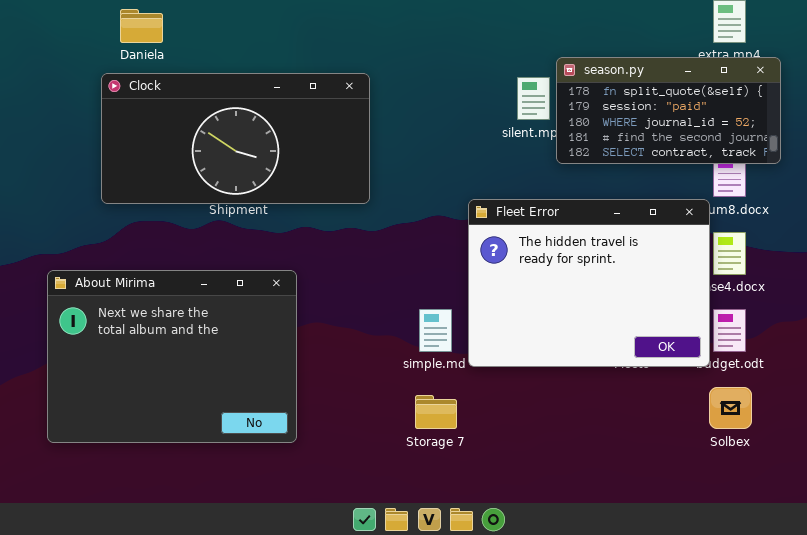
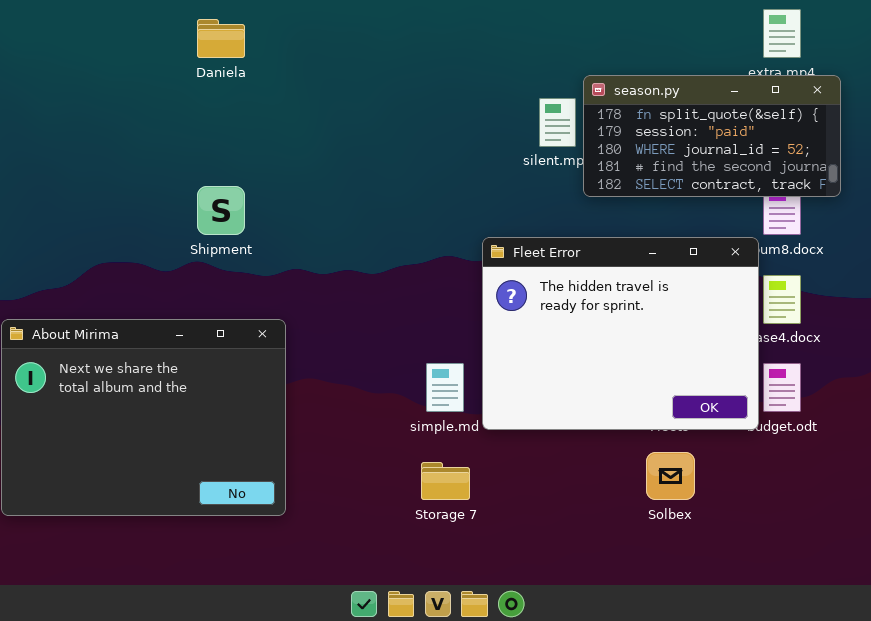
Daniela: [120,9,163,43] -> [197,19,245,58], moved
Clock: [101,73,370,204] -> none, closed
Solbex: [709,387,752,429] -> [646,452,695,500], moved

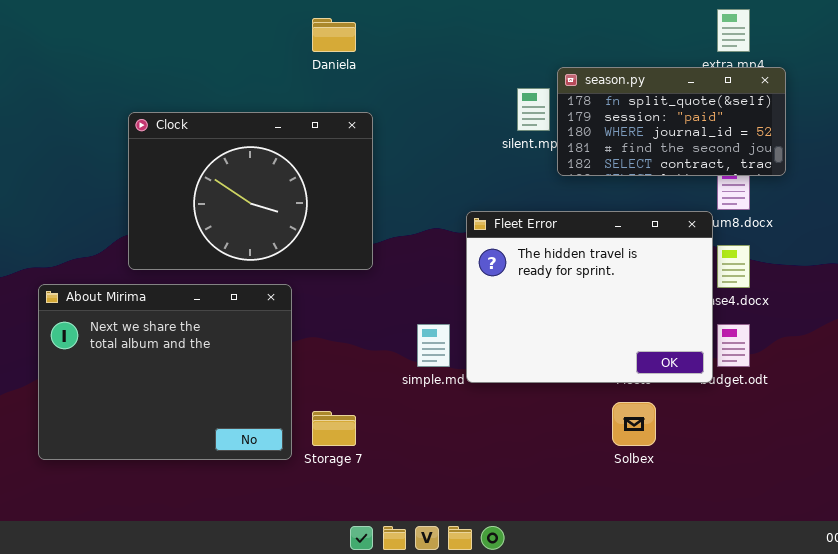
Daniela: [197,19,245,58] -> [312,18,356,52], moved
Clock: none -> [128,112,373,270], opened
Storage 7: [421,462,470,500] -> [312,411,356,446], moved

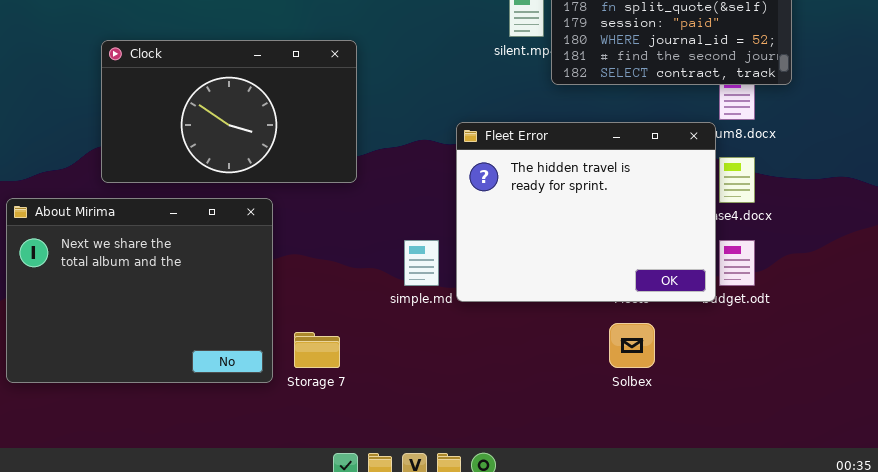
Clock: [128,112,373,270] -> [101,40,357,183], resized

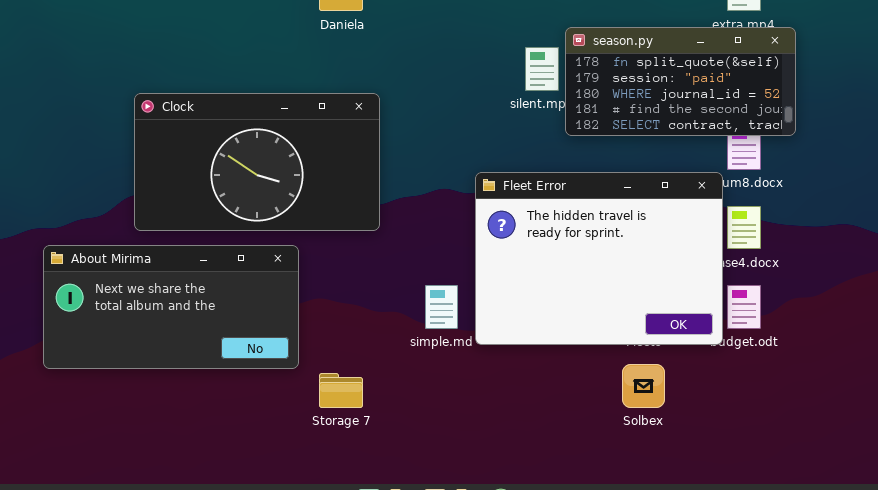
About Mirima: [6,198,273,383] -> [43,245,299,369], resized

